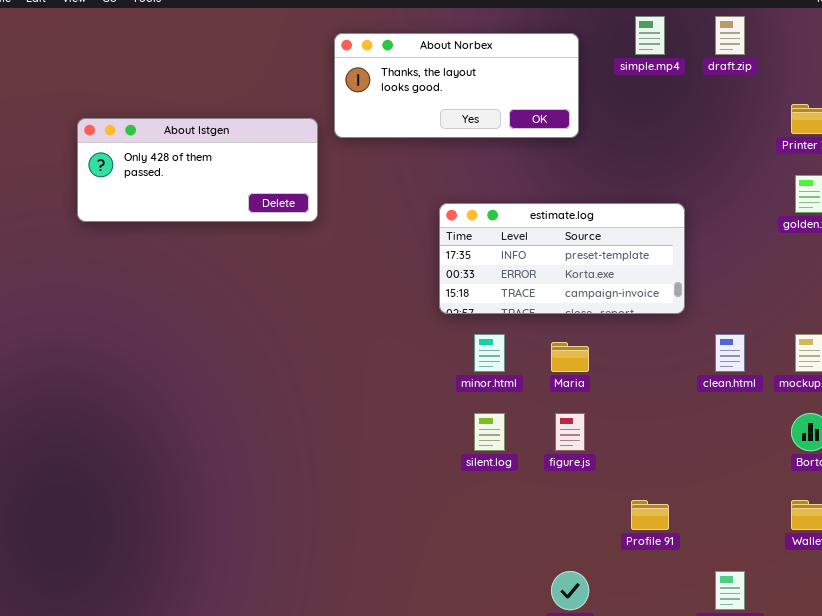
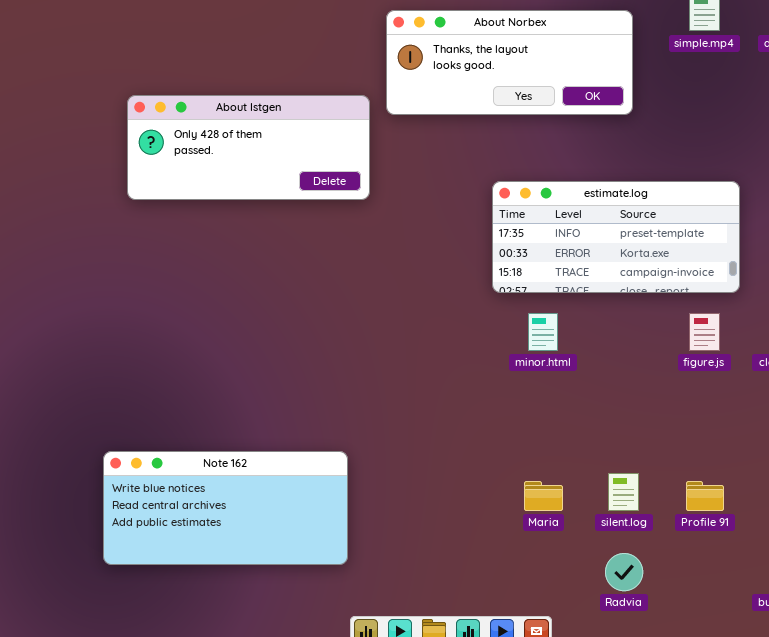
Maria: [551,342,589,372] -> [524,481,563,511], moved
silent.log: [474,413,505,451] -> [608,473,639,511], moved
figure.js: [555,413,585,451] -> [689,313,720,351], moved
Note 162: none -> [103,451,348,565], opened

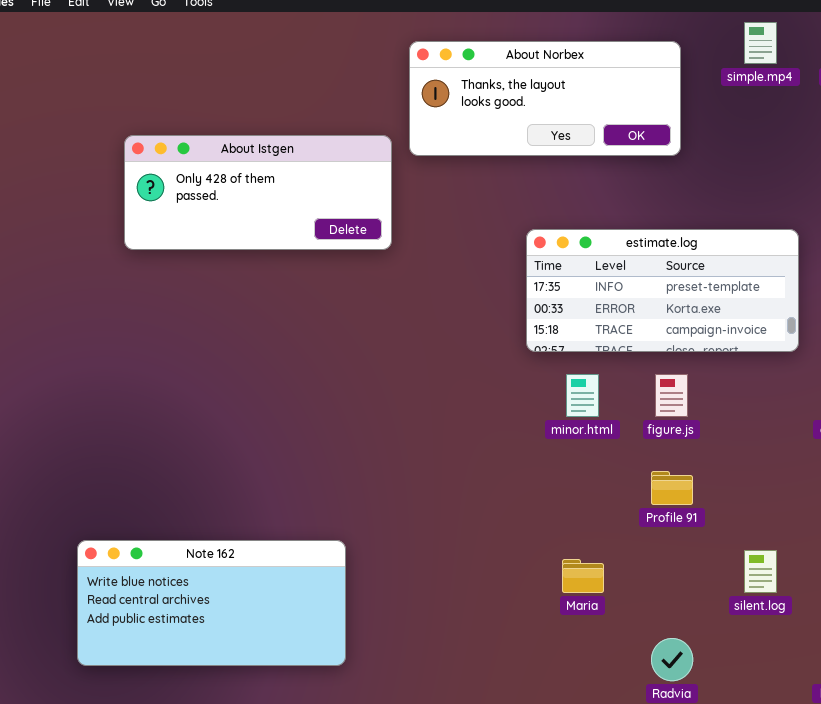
figure.js: [689,313,720,351] -> [655,374,688,417], moved
Note 162: [103,451,348,565] -> [77,540,346,666], moved
silent.log: [608,473,639,511] -> [744,550,777,593], moved
Profile 91: [686,481,724,511] -> [651,471,693,505], moved

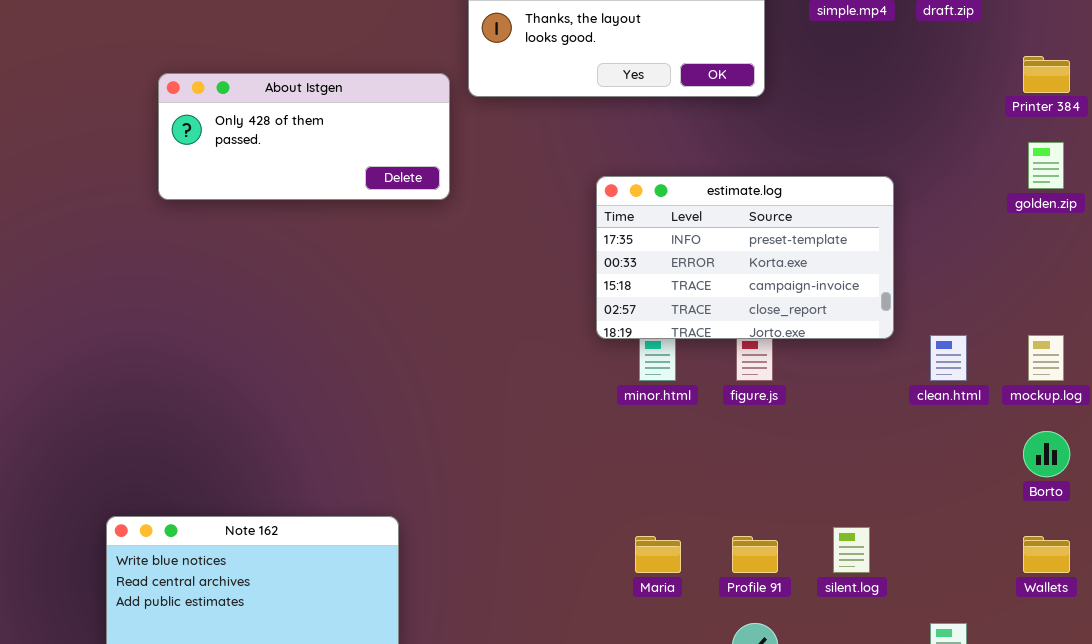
estimate.log: [526,229,799,352] -> [596,176,894,339], resized
Profile 91: [651,471,693,505] -> [732,536,778,573], moved

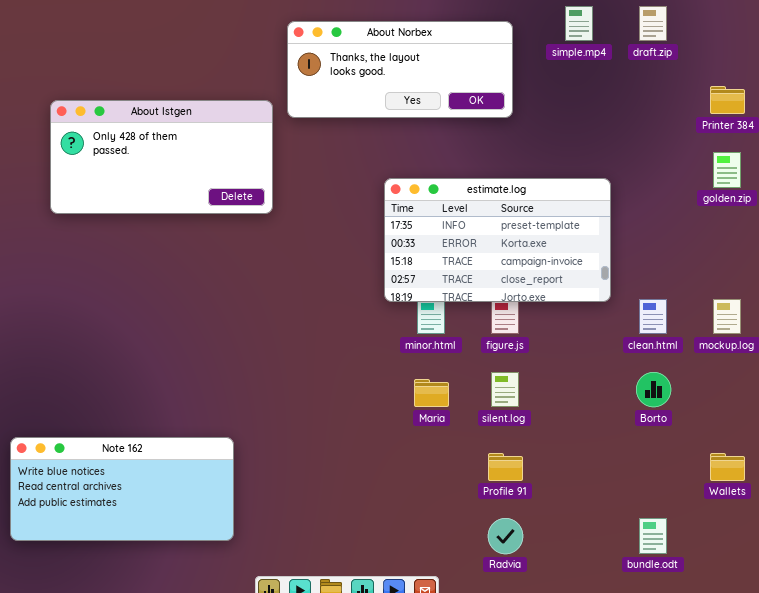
About Istgen: [158,73,450,200] -> [50,100,273,214], resized
Borto: [1023,431,1070,477] -> [636,372,671,407], moved
silent.log: [833,527,870,573] -> [491,372,519,407], moved
Maria: [635,536,681,573] -> [414,379,449,407], moved

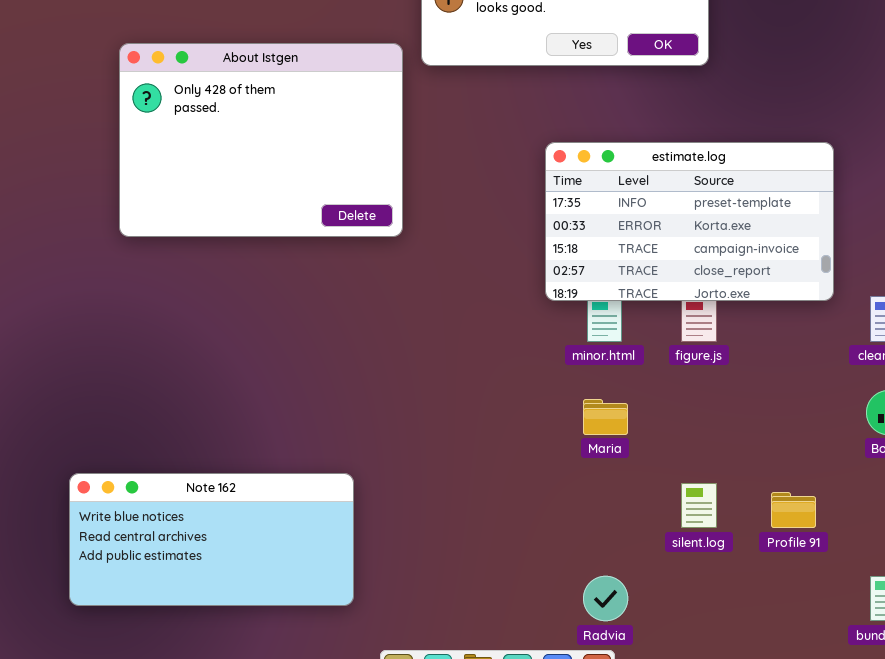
About Istgen: [50,100,273,214] -> [119,43,403,237], resized
silent.log: [491,372,519,407] -> [681,483,717,528], moved
Profile 91: [488,453,523,481] -> [771,492,816,528], moved
Radvia: [488,518,523,554] -> [583,576,628,621], moved

